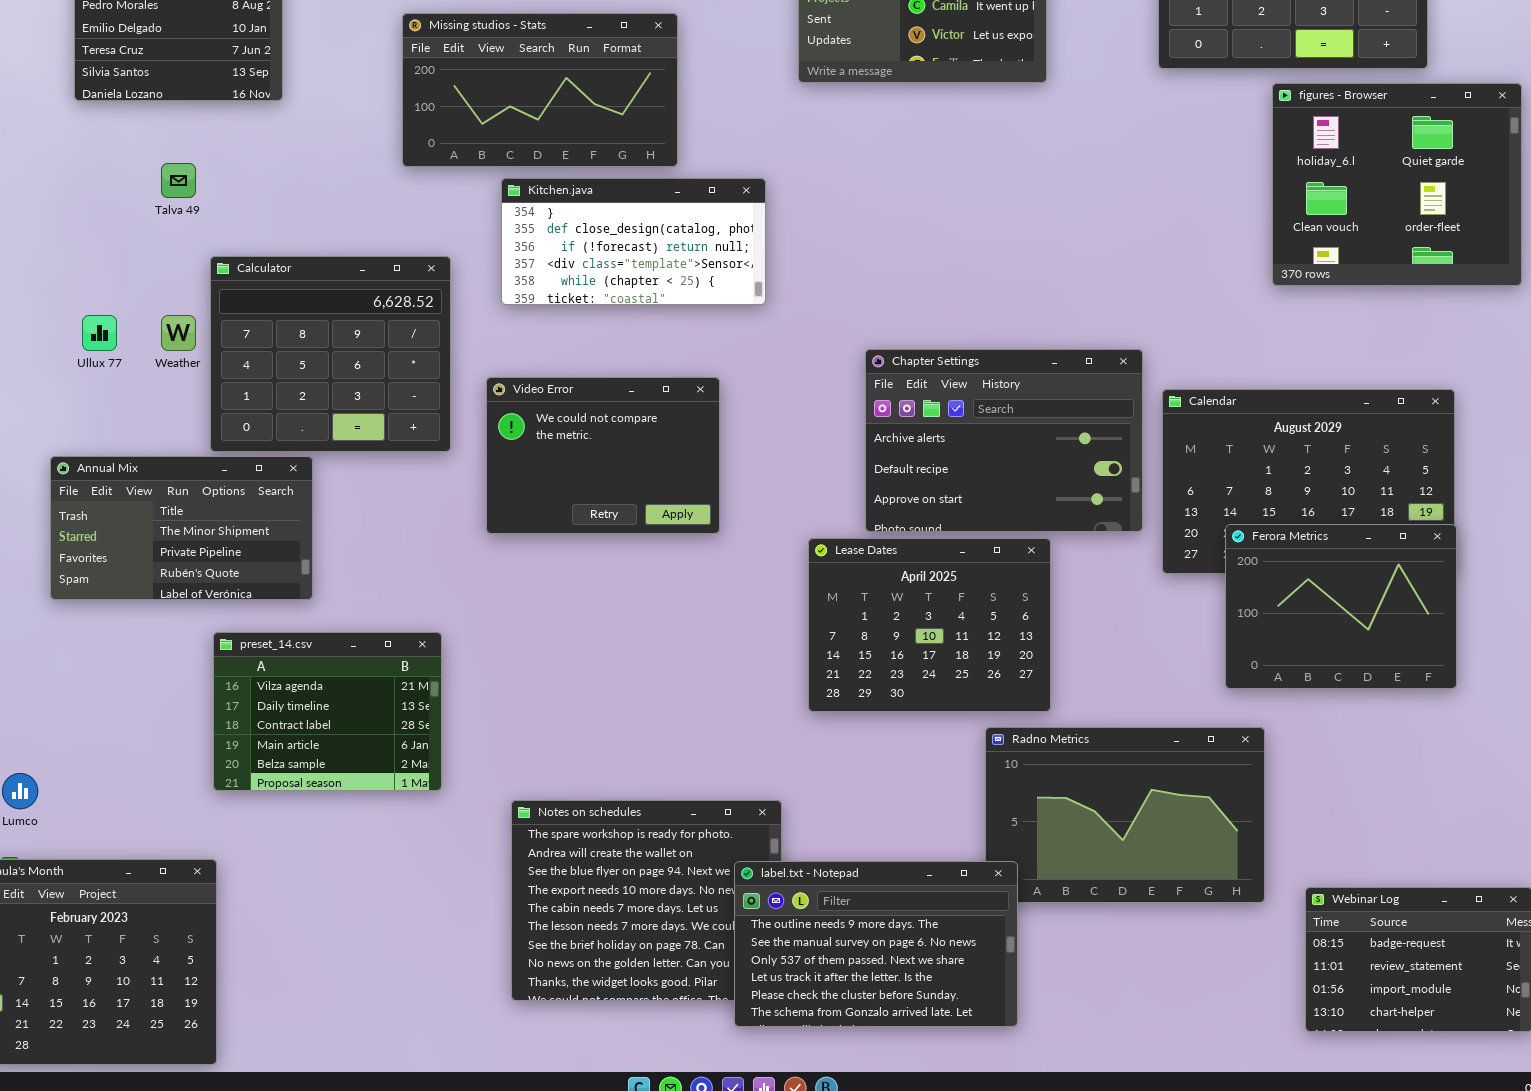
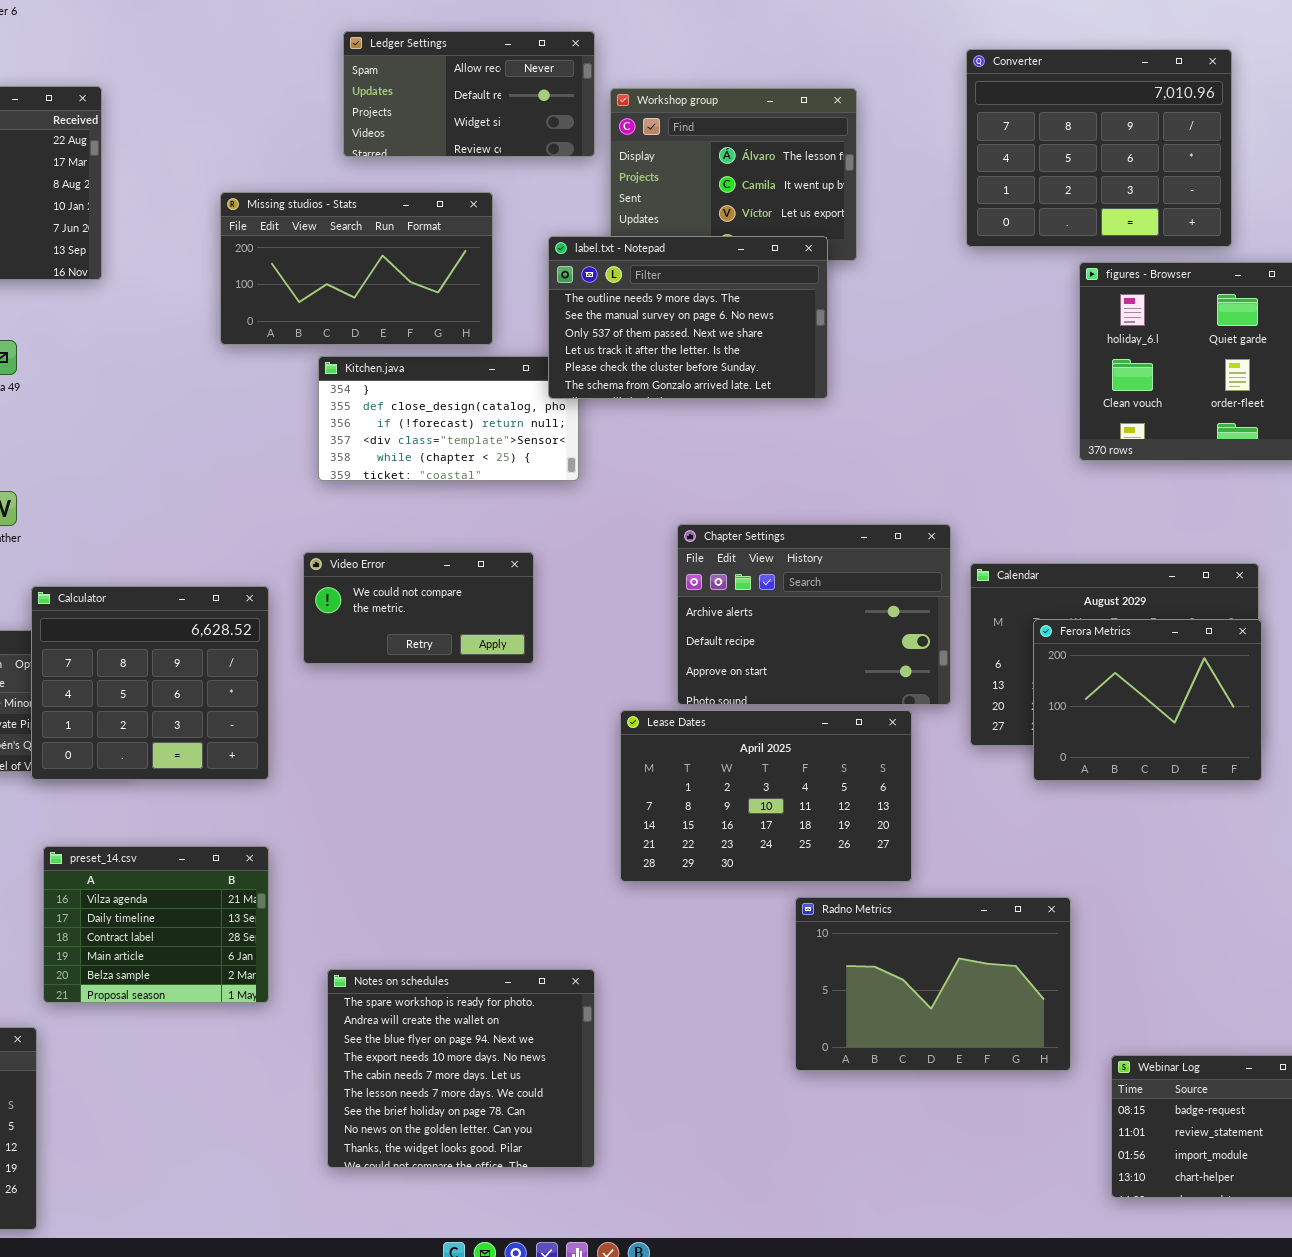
Calculator: [210,256,451,452] -> [31,586,269,780], moved
Video Error: [486,377,720,534] -> [303,552,534,664], resized
Ferora Metrics: [1225,524,1457,689] -> [1033,619,1262,781], moved
Lease Dates: [808,538,1051,712] -> [620,710,912,882], resized
preset_14.csv: [213,632,442,791] -> [43,846,269,1003], moved
label.txt - Notepad: [734,861,1018,1027] -> [548,236,828,399], moved

